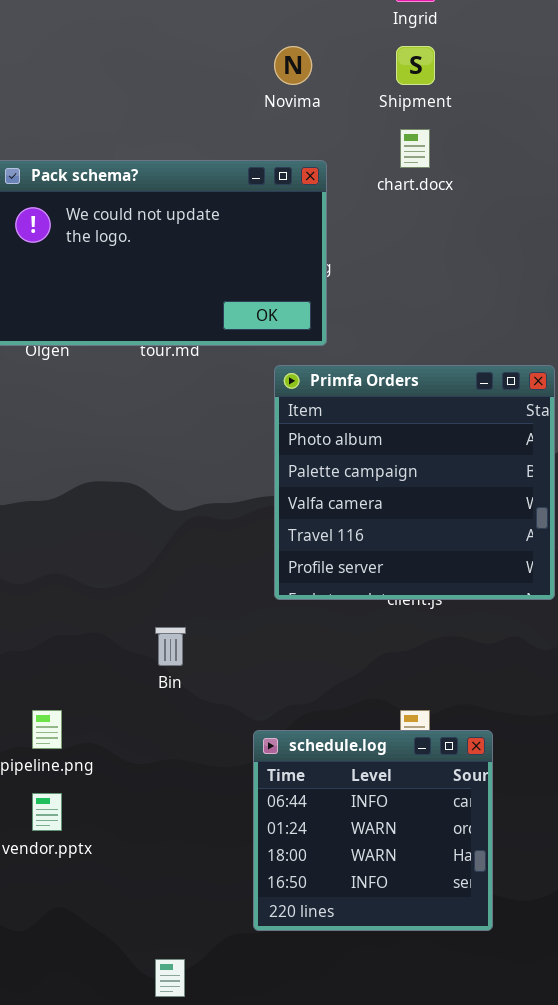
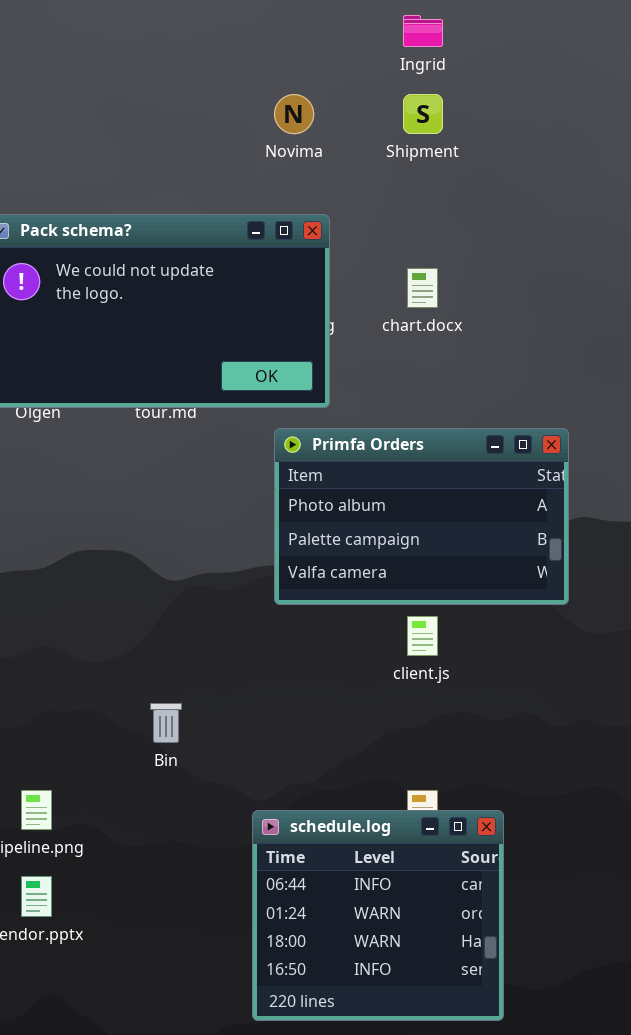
chart.docx: [400,129,430,168] -> [407,268,438,308], moved
Primfa Orders: [274,365,555,600] -> [274,428,569,605], resized

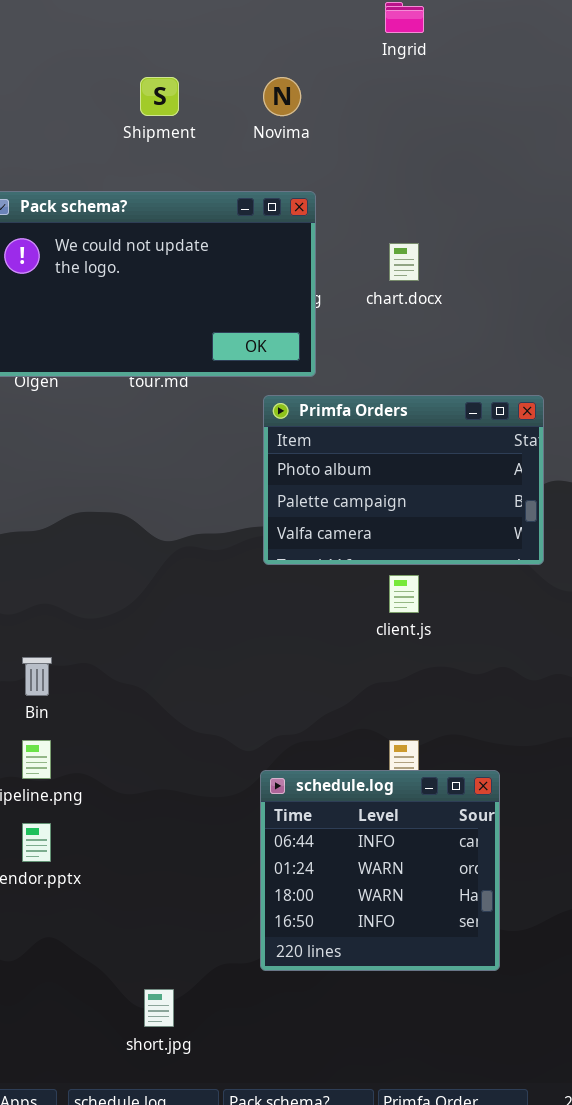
Shipment: [403,94,443,134] -> [140,77,179,116], moved
Bin: [150,703,182,743] -> [22,657,52,696], moved
schedule.log: [252,810,504,1021] -> [260,770,500,971], moved

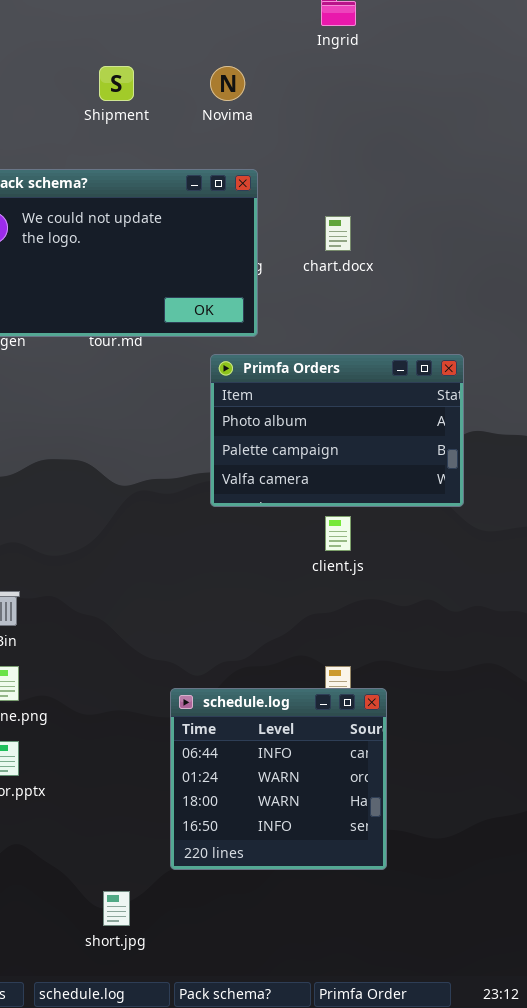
schedule.log: [260,770,500,971] -> [170,688,387,870], moved

